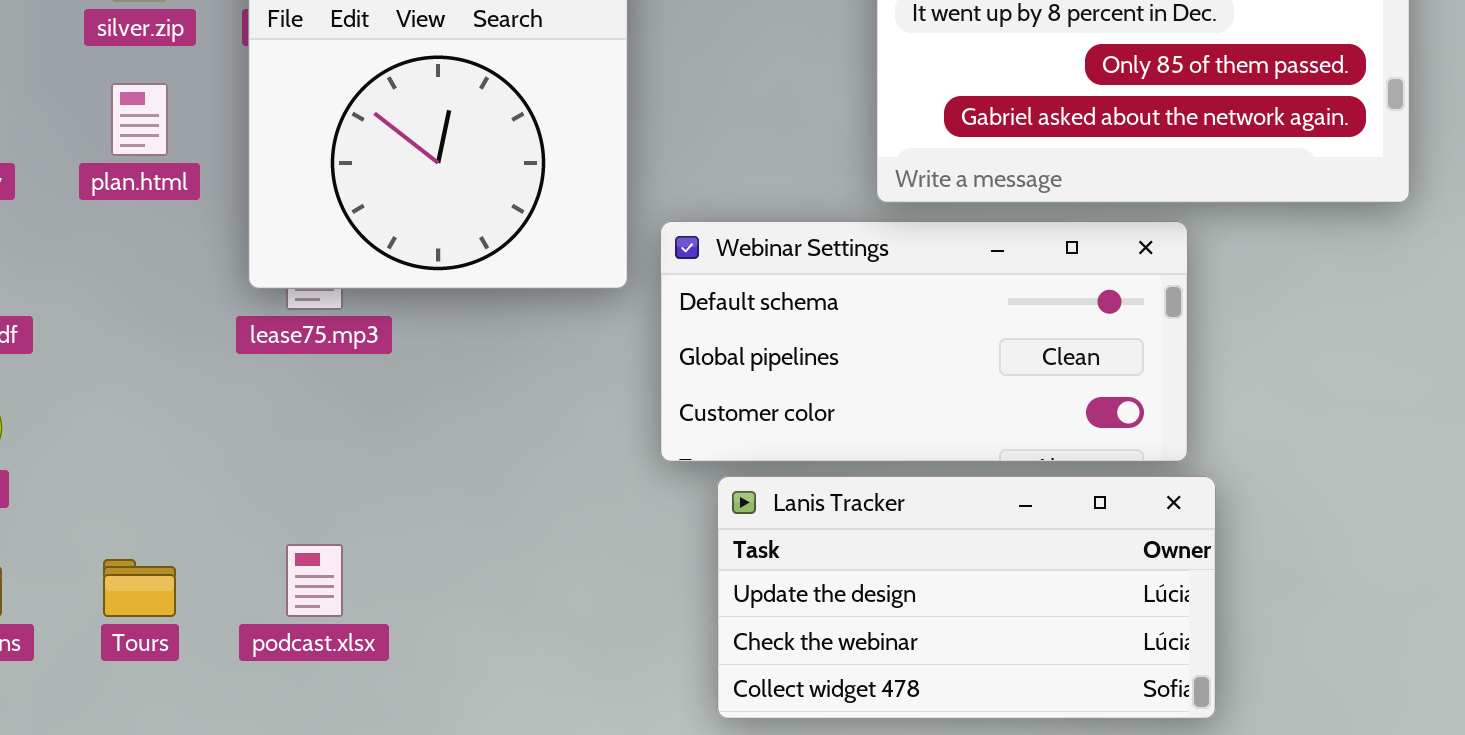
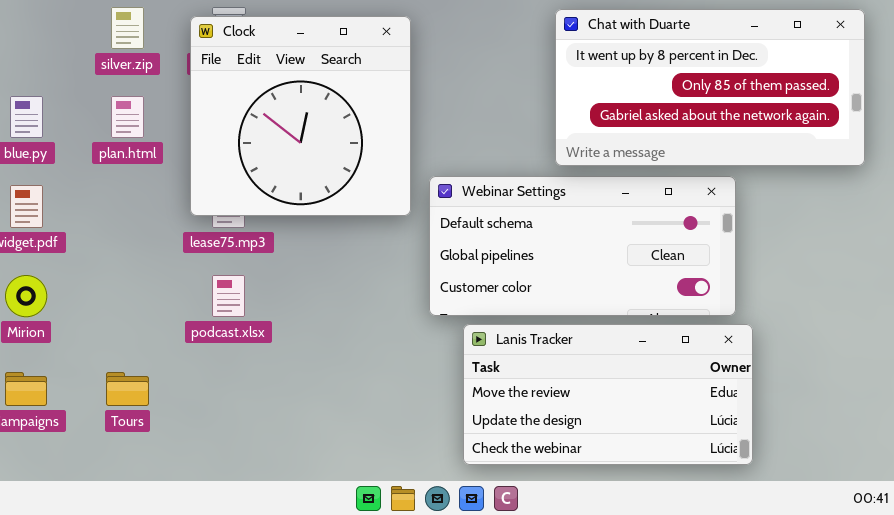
Lanis Tracker: [717,476,1216,719] -> [463,324,753,465], scrolled up 1 row
podcast.xlsx: [286,544,343,617] -> [212,275,245,317], moved

